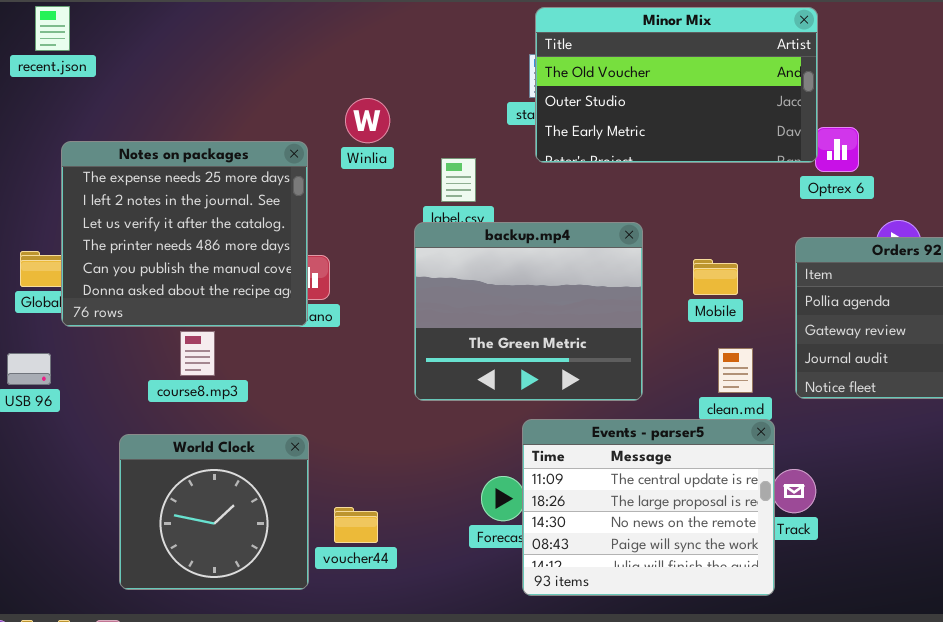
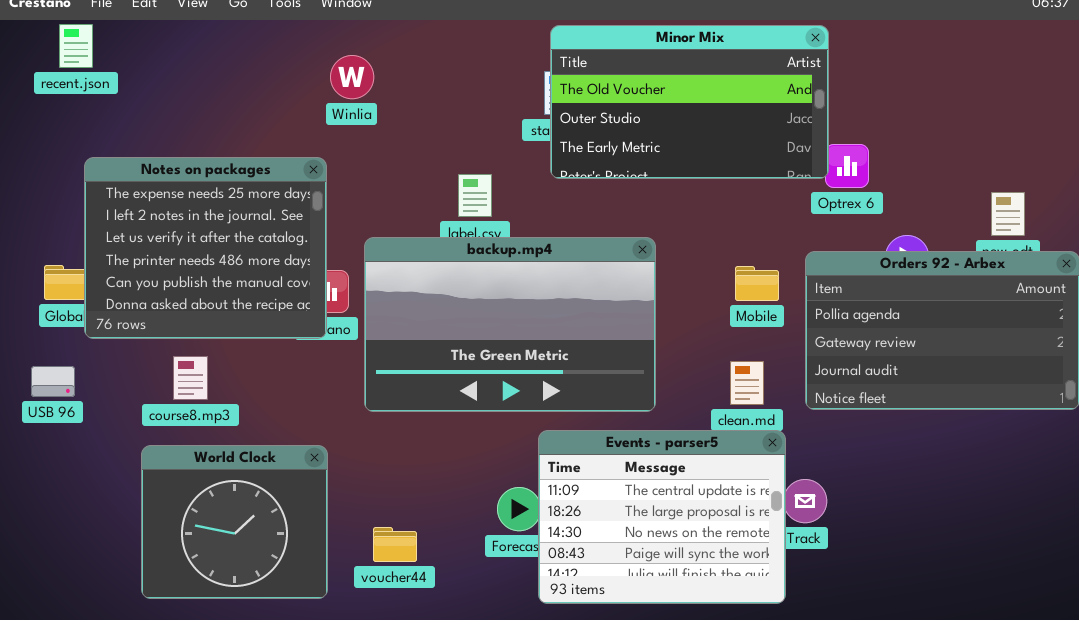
Winlia: [345,98,390,143] -> [330,55,374,99], moved
backup.mp4: [414,222,643,401] -> [364,237,656,412], resized
Mobile: [693,259,738,295] -> [735,266,779,301], moved
course8.mp3: [180,331,215,376] -> [173,356,208,400], moved
voucher44: [334,507,378,543] -> [373,527,417,562], moved

